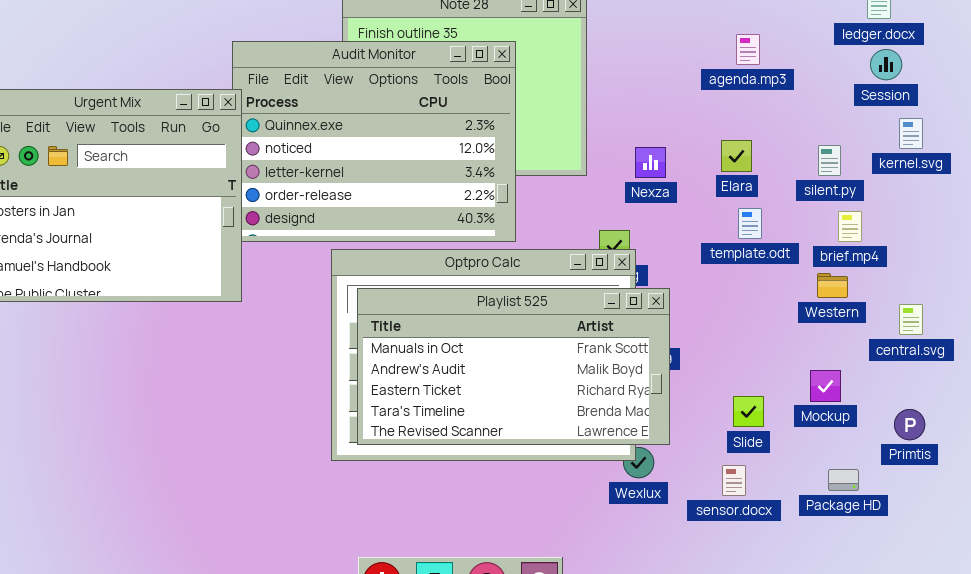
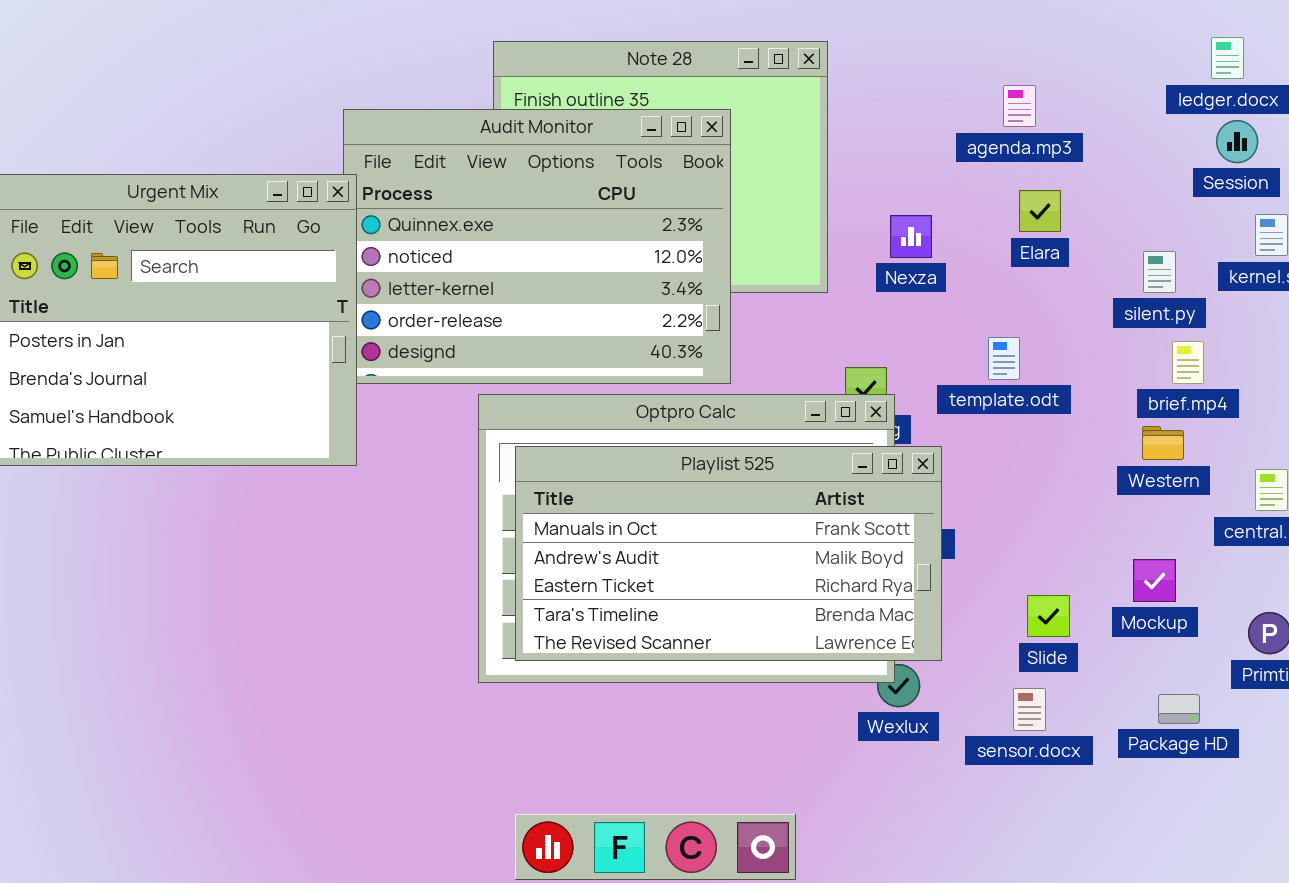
agenda.mp3: [736,34,760,65] -> [1003,85,1036,127], moved
Elara: [721,140,752,172] -> [1019,190,1061,232], moved
Nexza: [635,147,666,178] -> [890,215,932,258], moved
template.odt: [738,208,762,239] -> [988,337,1020,380], moved

